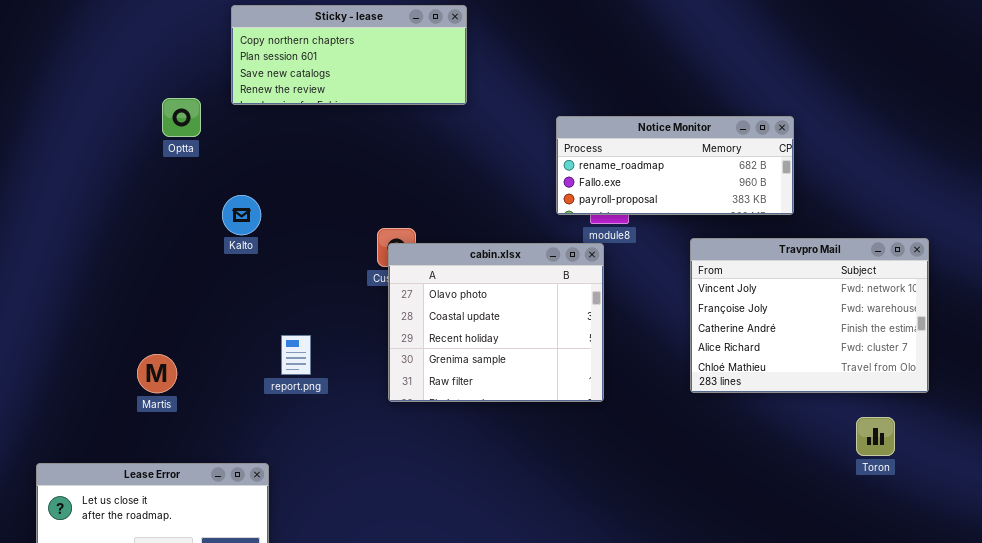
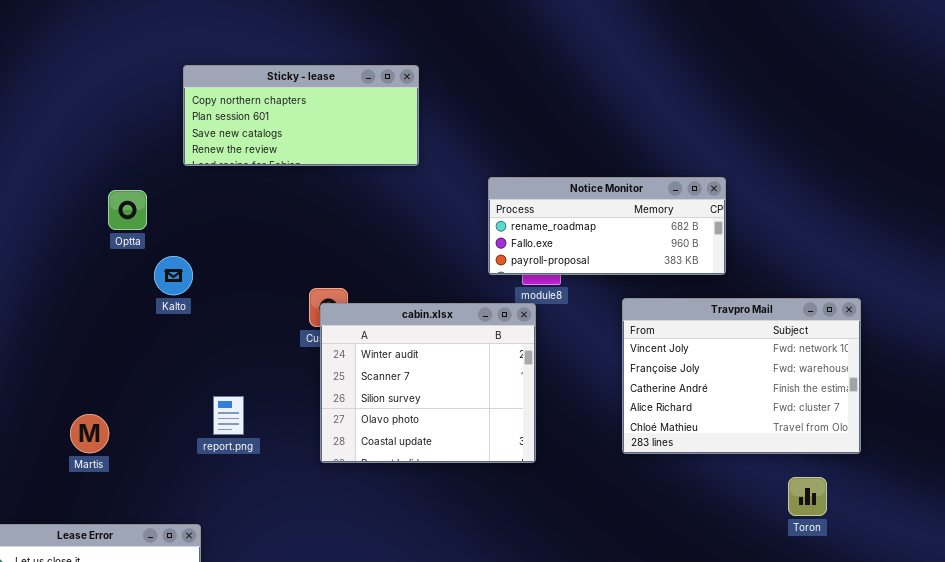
Sticky - lease: [231,5,467,105] -> [183,65,419,166], moved
Optta: [162,98,201,137] -> [108,190,147,230], moved
cabin.xlsx: [388,243,604,402] -> [320,303,536,463], scrolled up 3 rows

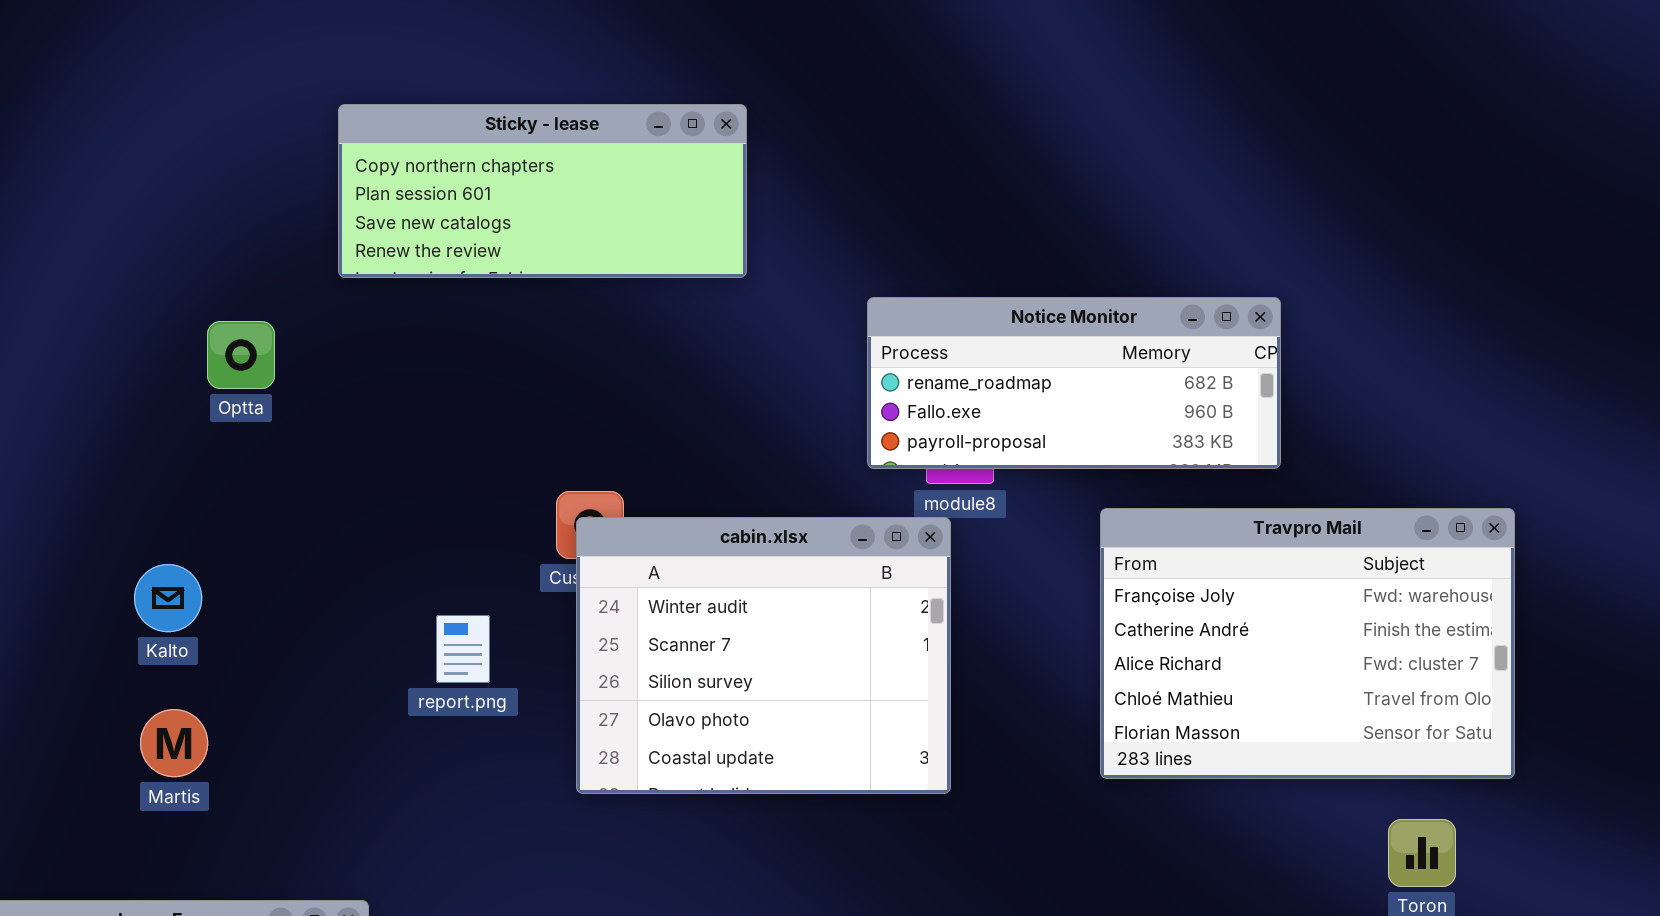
Kalto: [154,256,193,295] -> [134,564,202,632], moved
Travpro Mail: [622,298,861,454] -> [1100,508,1515,779], scrolled down 1 row
report.png: [213,396,244,435] -> [436,615,490,683], moved

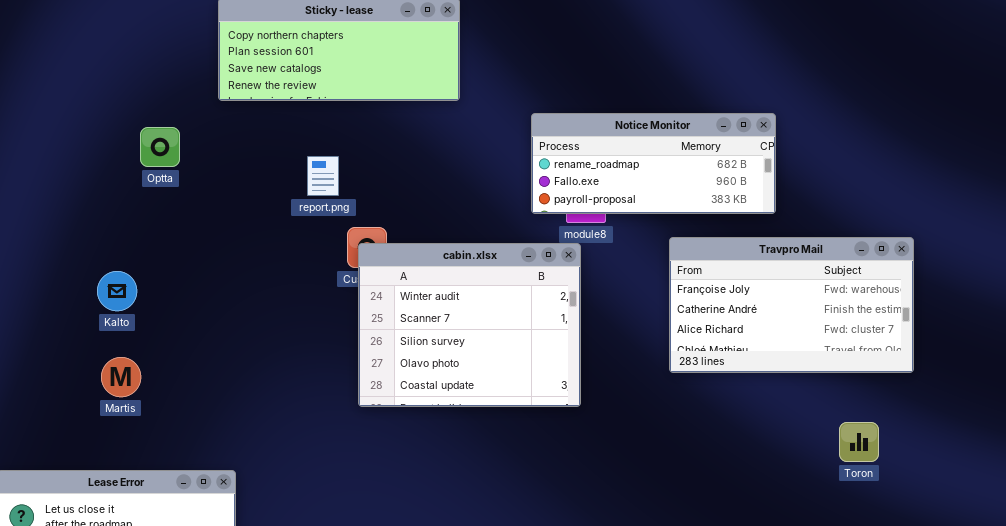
Travpro Mail: [1100,508,1515,779] -> [669,237,914,373], resized
report.png: [436,615,490,683] -> [307,156,339,196], moved

